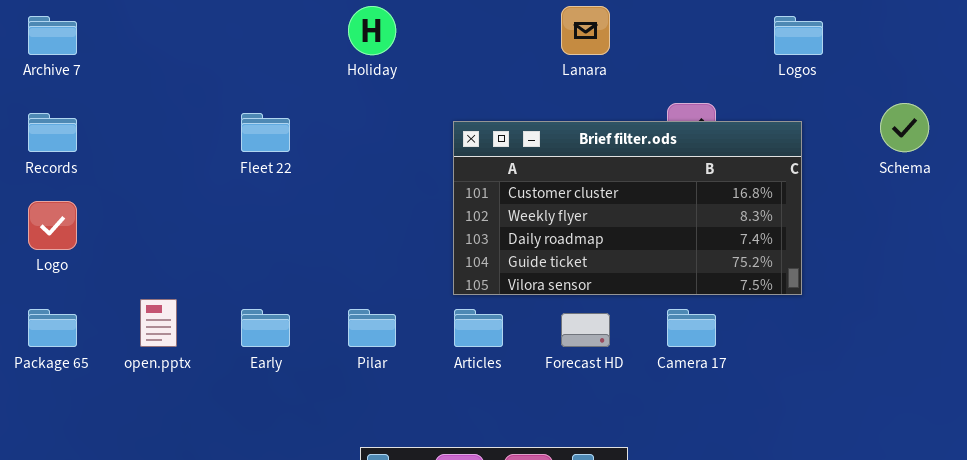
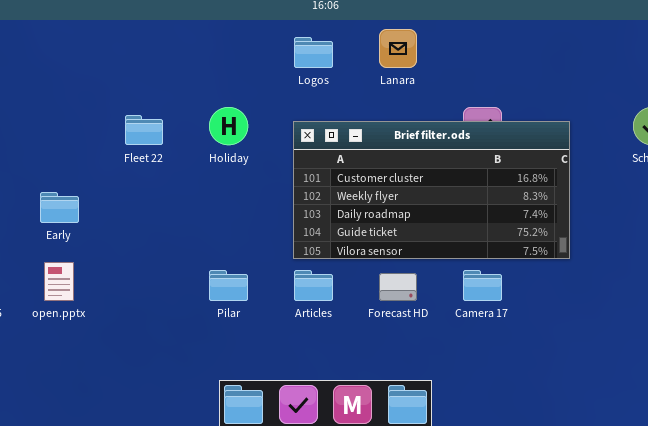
Holiday: [348,6,396,55] -> [209,107,248,145], moved
Logos: [774,16,823,55] -> [294,37,333,68], moved
Early: [241,309,290,347] -> [40,192,79,223], moved

